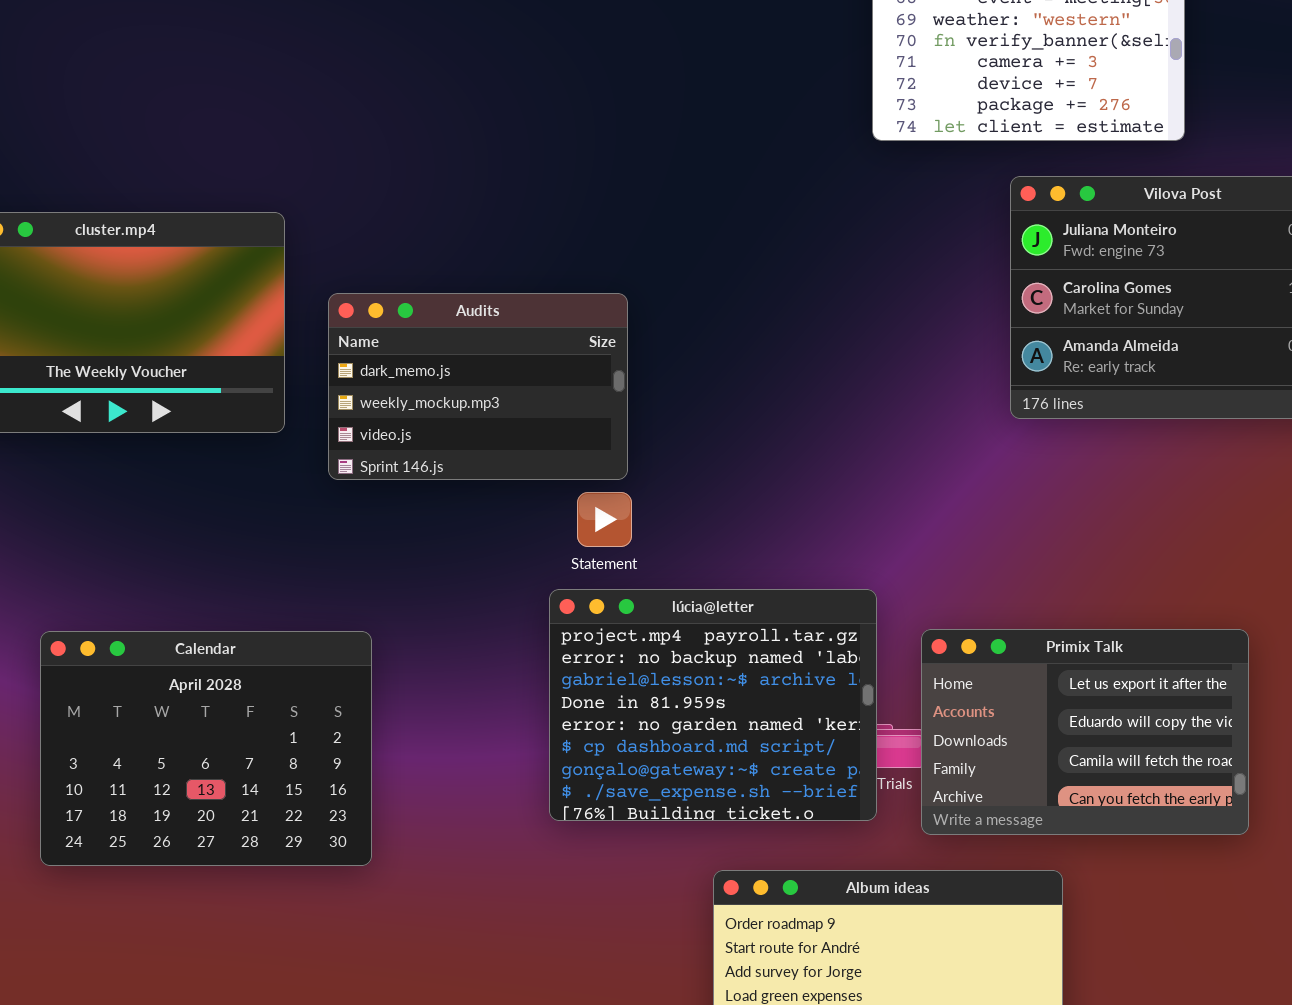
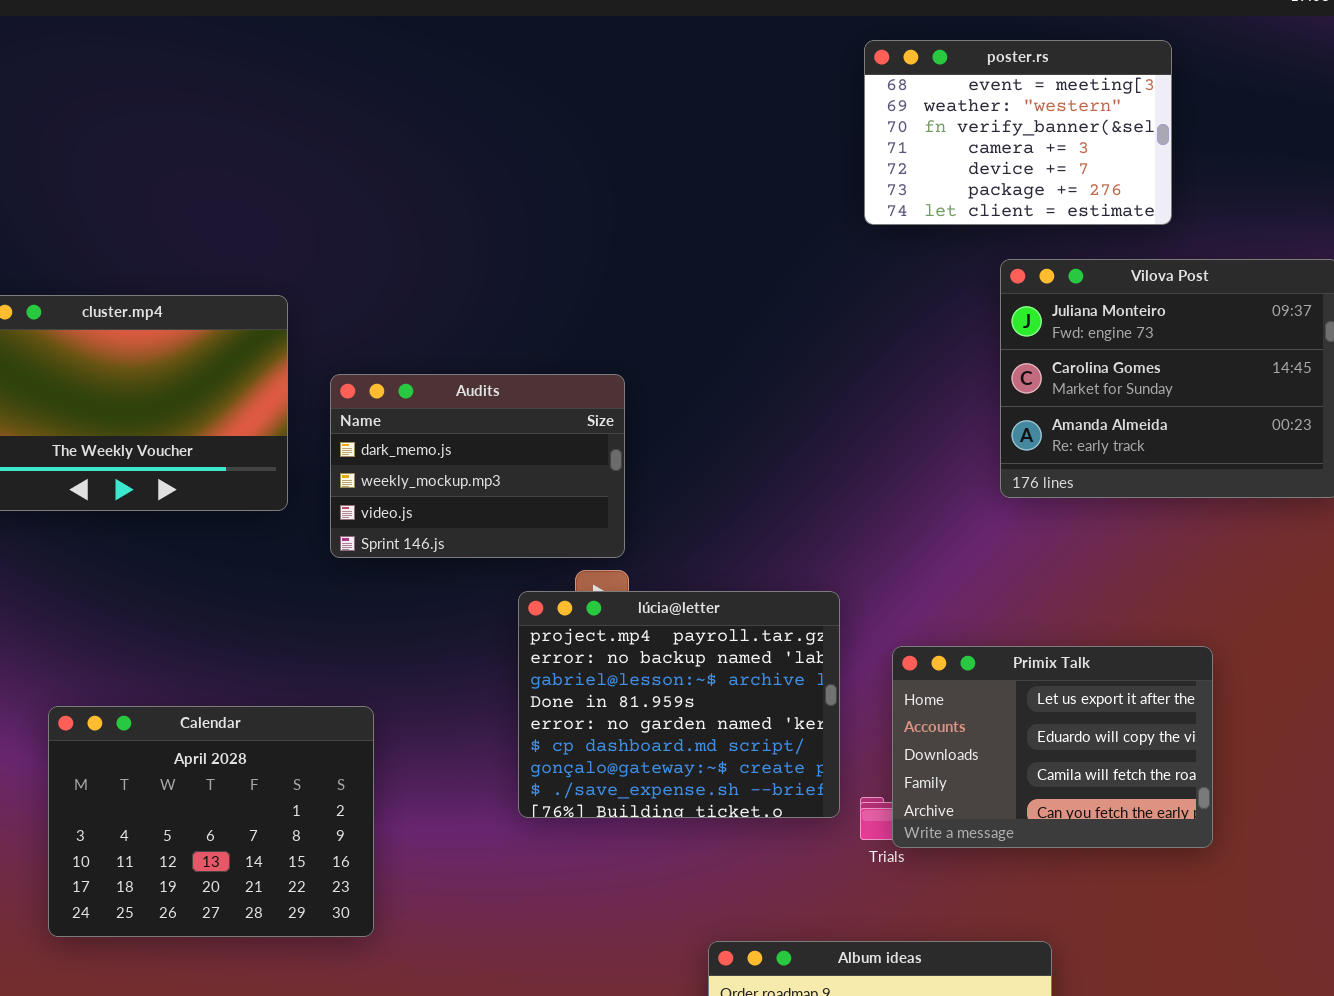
lúcia@letter: [549,589,877,821] -> [518,591,840,818], moved
Primix Talk: [921,629,1249,835] -> [892,646,1213,848], moved

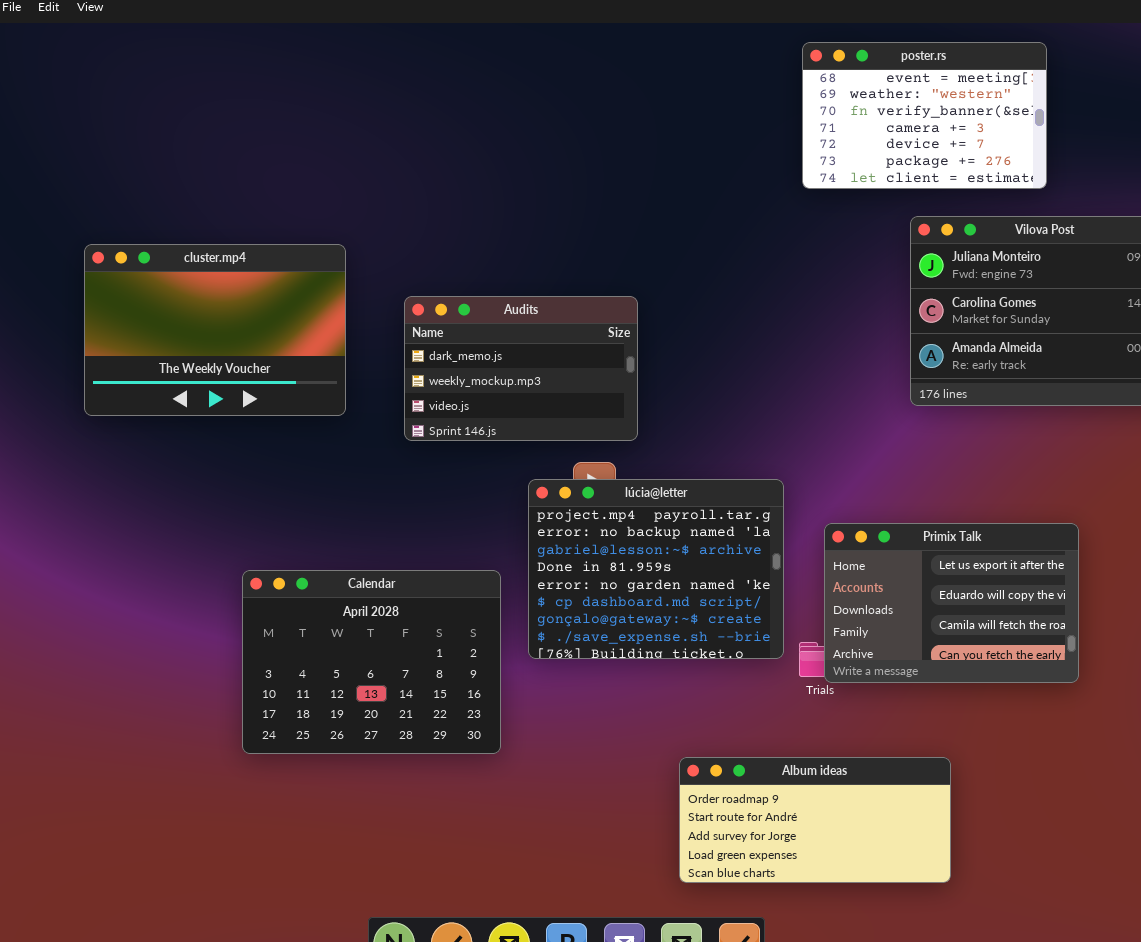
Audits: [330,374,625,558] -> [404,296,638,441], moved
Calendar: [48,706,374,937] -> [242,570,501,754], moved

